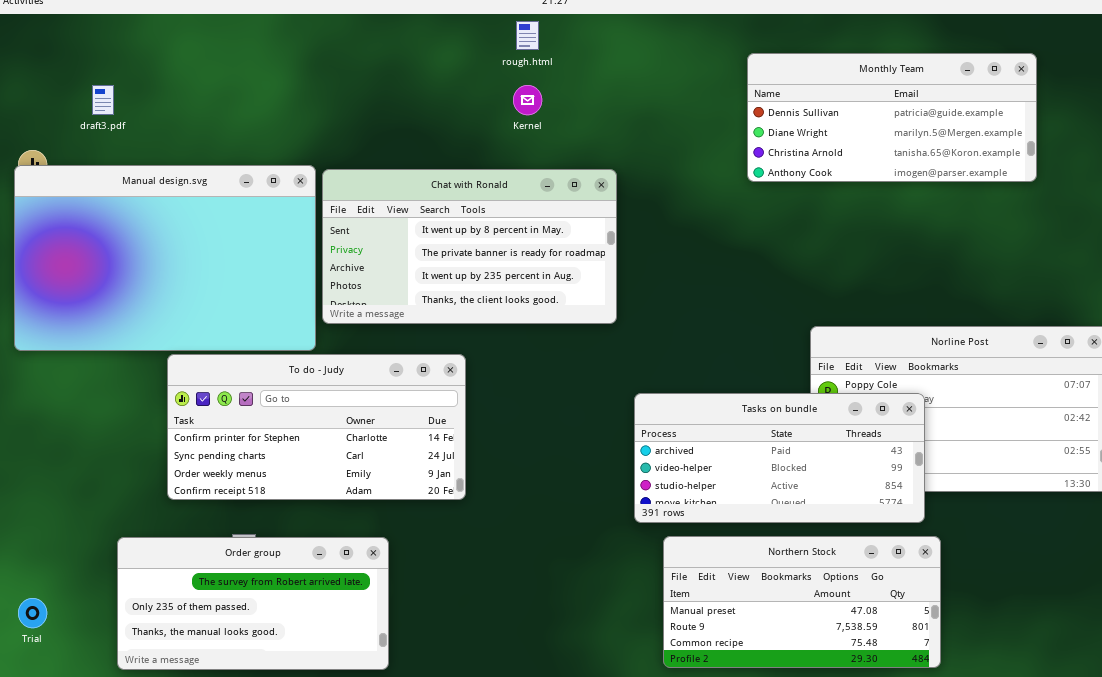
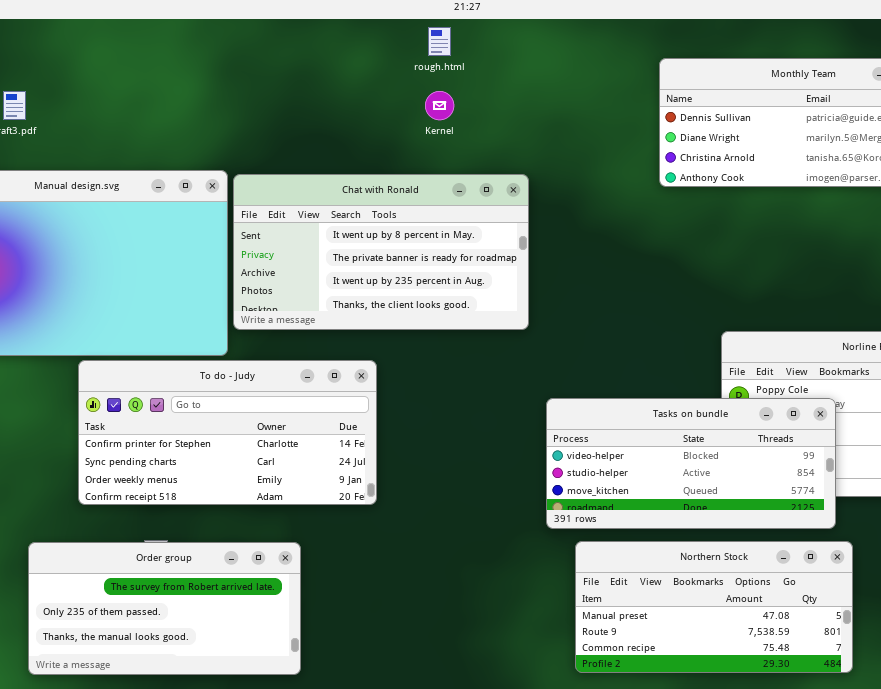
Tasks on bundle: [634,393,925,523] -> [546,398,836,529], scrolled down 1 row

